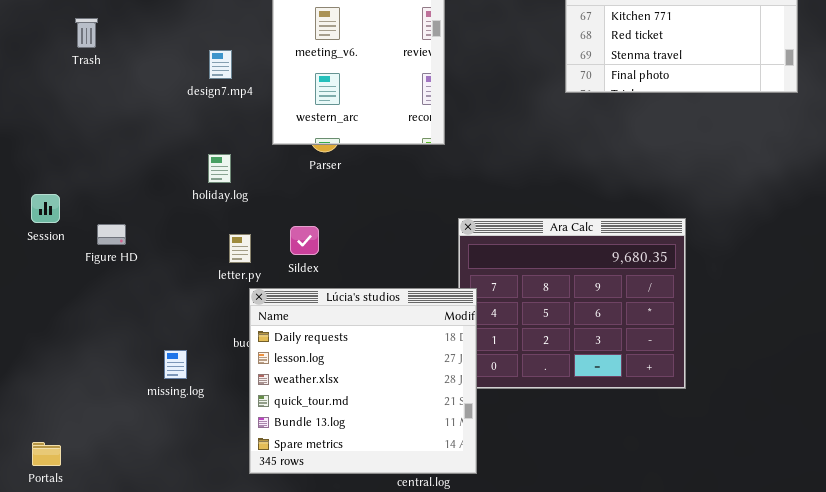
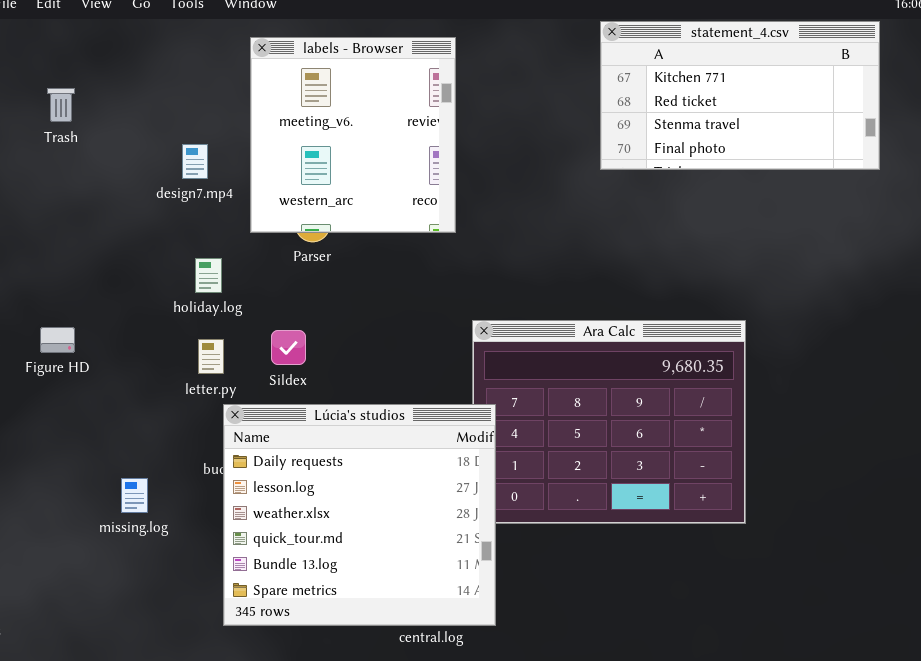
Trash: [75,18,98,48] -> [47,88,75,122], moved
design7.mp4: [209,50,232,79] -> [182,144,208,179], moved
holiday.log: [208,154,231,183] -> [195,258,222,293], moved

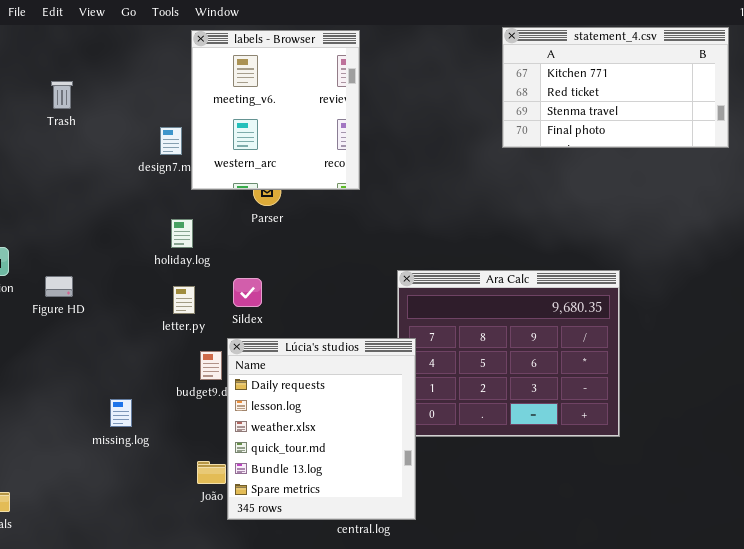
labels - Browser: [250,37,456,233] -> [191,30,360,190], moved
Lúcia's studios: [223,404,496,626] -> [227,338,416,520], resized

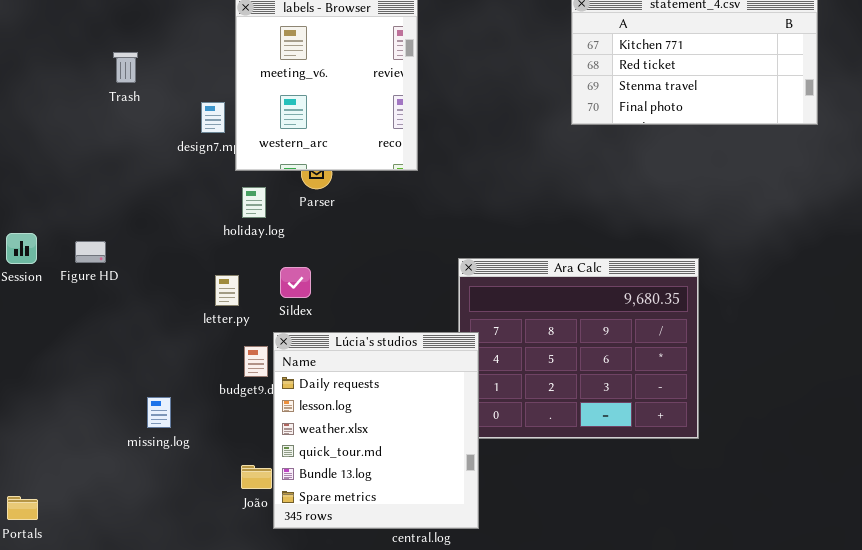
Trash: [51,81,73,109] -> [113,52,138,83], moved
holiday.log: [171,219,193,248] -> [242,187,266,218], moved
Figure HD: [45,276,73,297] -> [75,241,106,263], moved

